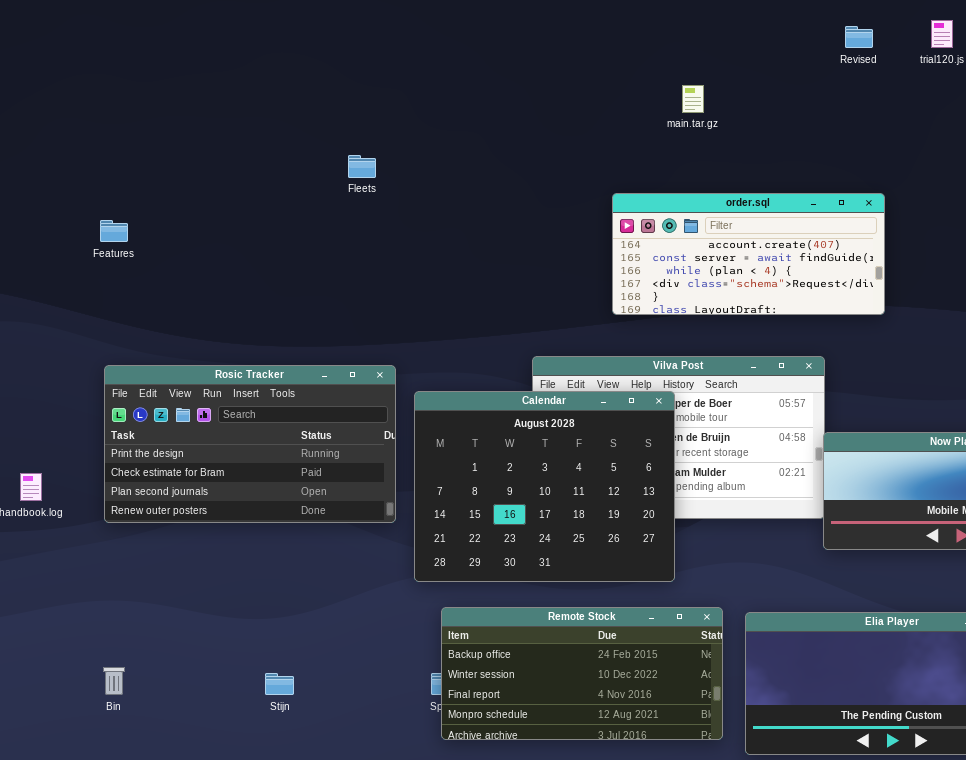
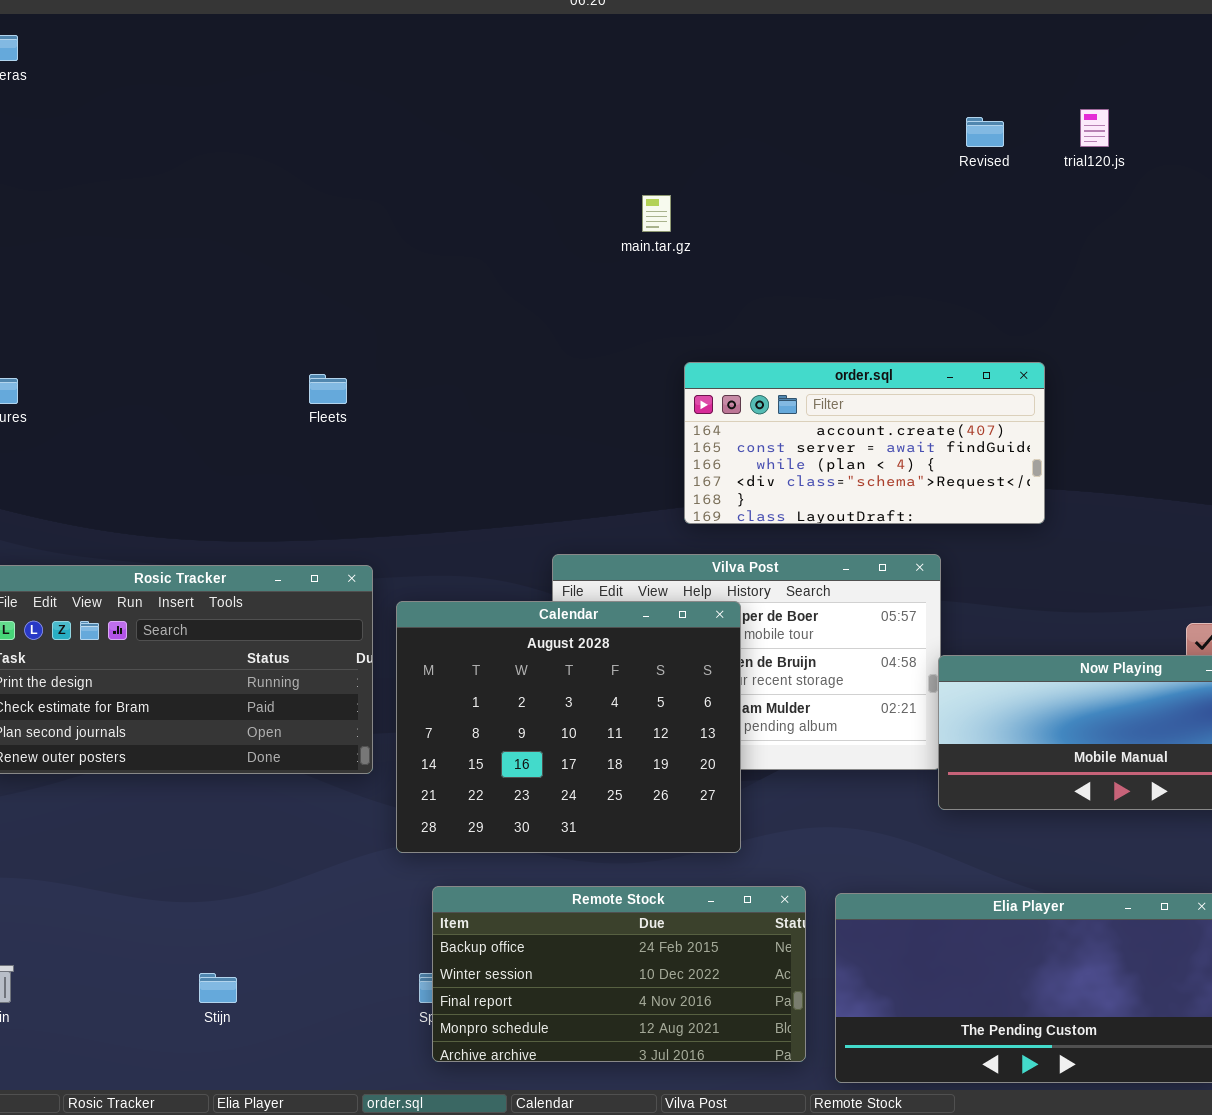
main.tar.gz: [682,85,704,113] -> [642,195,671,232], moved
Fleets: [348,155,376,178] -> [309,374,347,404], moved
order.sql: [612,193,885,315] -> [684,362,1045,524], moved

